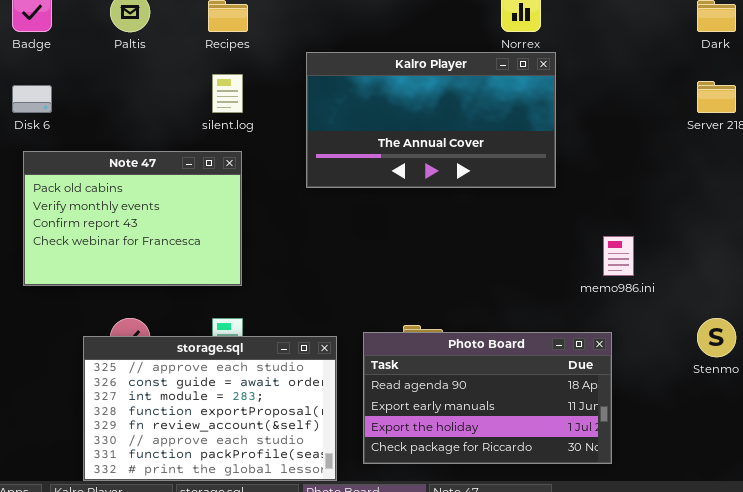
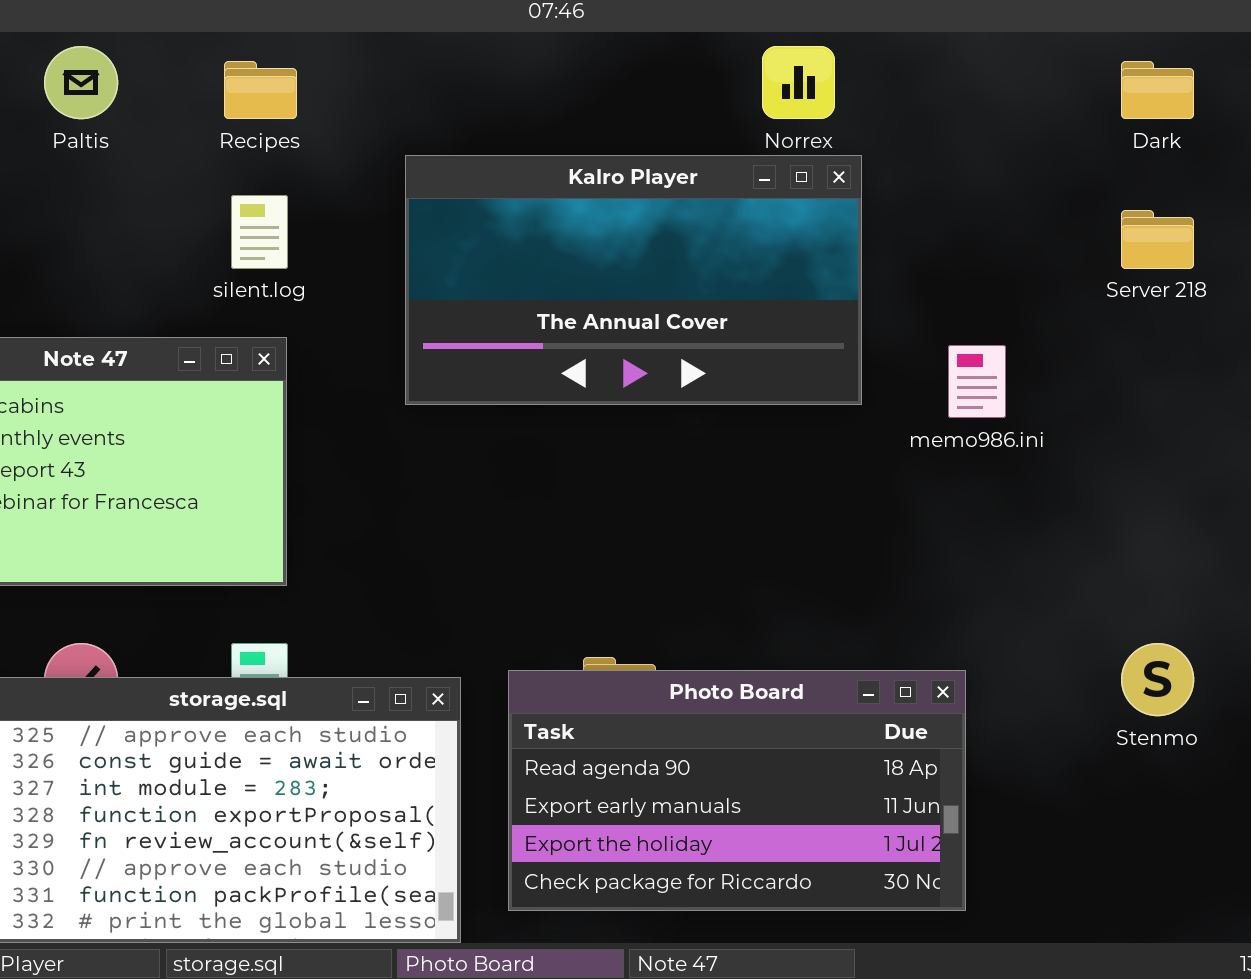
memo986.ini: [603,236,634,276] -> [948,345,1006,418], moved

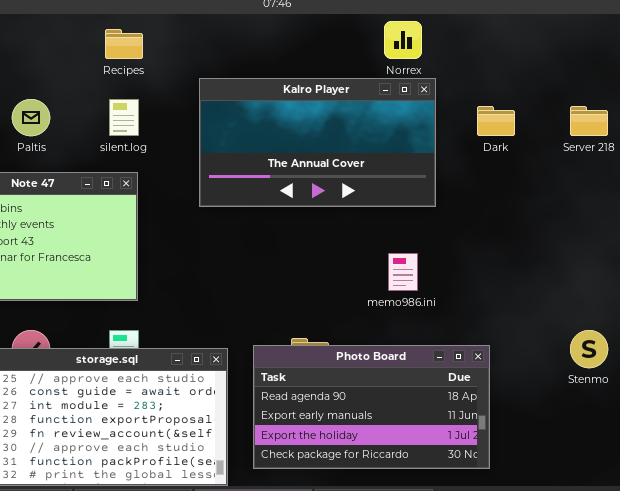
Paltis: [44,46,118,119] -> [12,99,50,136], moved
Dark: [1121,61,1194,119] -> [477,106,515,136], moved
memo986.ini: [948,345,1006,418] -> [388,253,418,291], moved

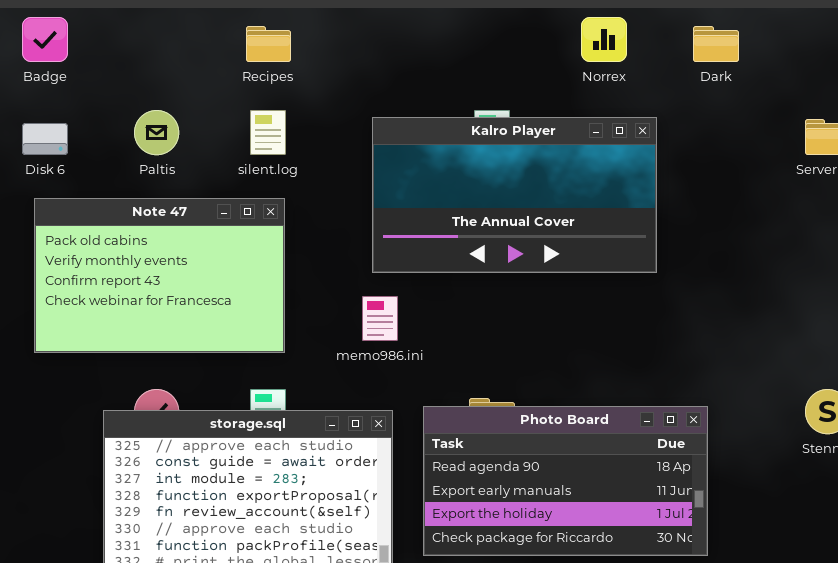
Kalro Player: [199,78,436,207] -> [372,117,657,273], moved
Dark: [477,106,515,136] -> [693,26,739,62], moved
memo986.ini: [388,253,418,291] -> [362,296,398,341], moved

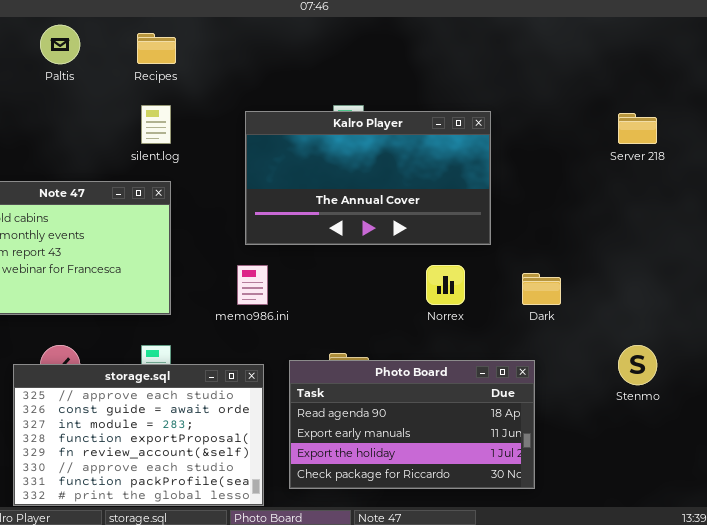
Norrex: [581,17,627,62] -> [426,265,465,305], moved
Dark: [693,26,739,62] -> [522,273,561,305], moved
Paltis: [134,110,179,155] -> [40,25,80,64], moved

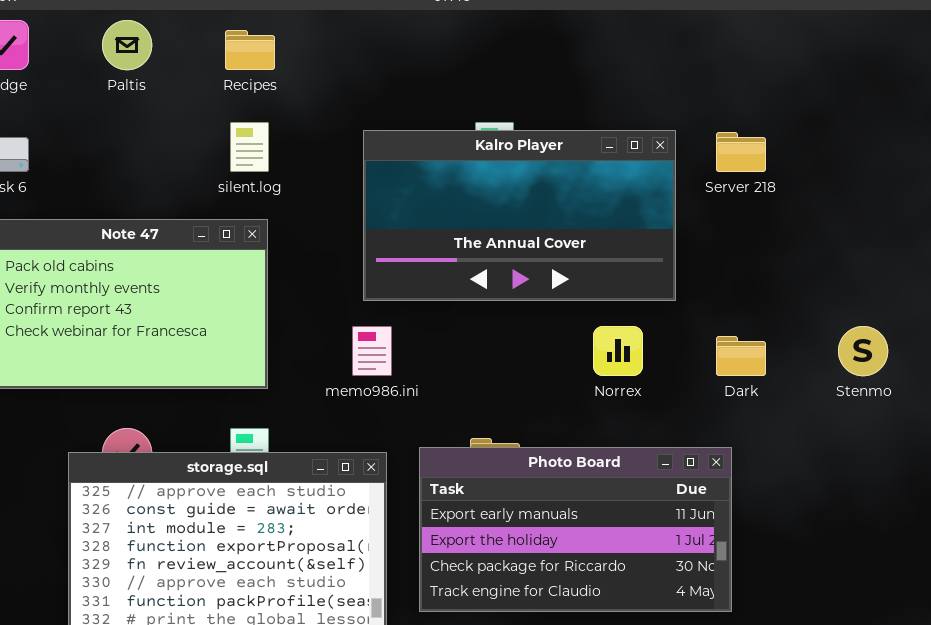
Server 218: [618,113,657,144] -> [716,132,766,172], moved
Stenmo: [618,345,657,385] -> [838,326,888,376], moved
Photo Board: [289,360,535,489] -> [419,447,732,612], scrolled down 1 row

